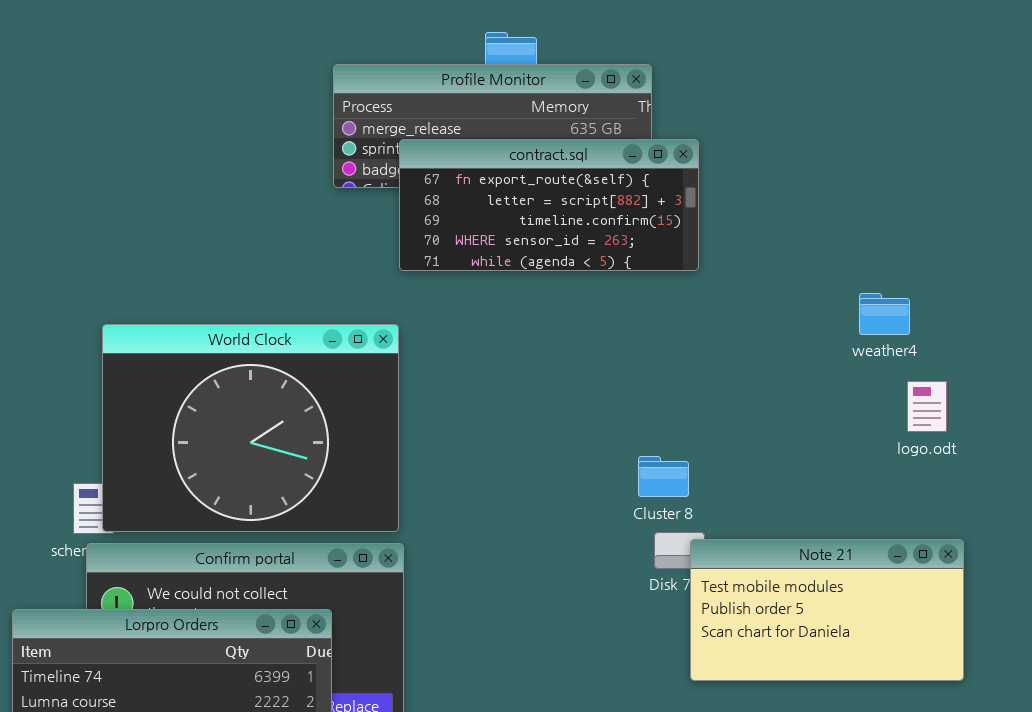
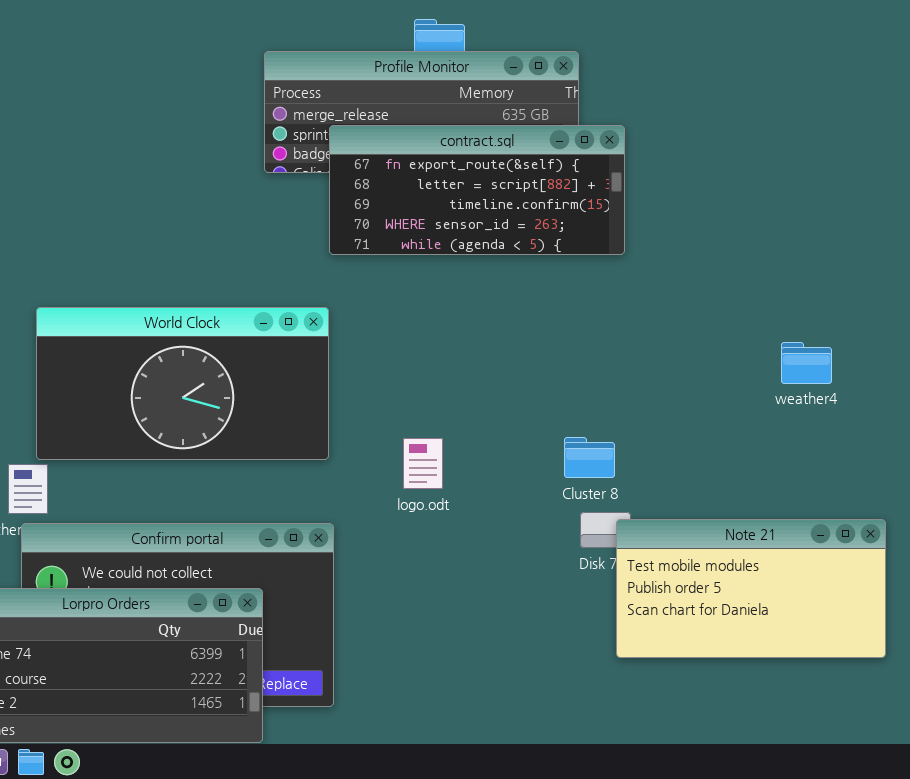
weather4: [859,293,910,335] -> [781,342,832,384], moved
World Clock: [102,324,399,532] -> [36,307,329,460], resized
logo.odt: [907,381,947,432] -> [403,438,443,489], moved

